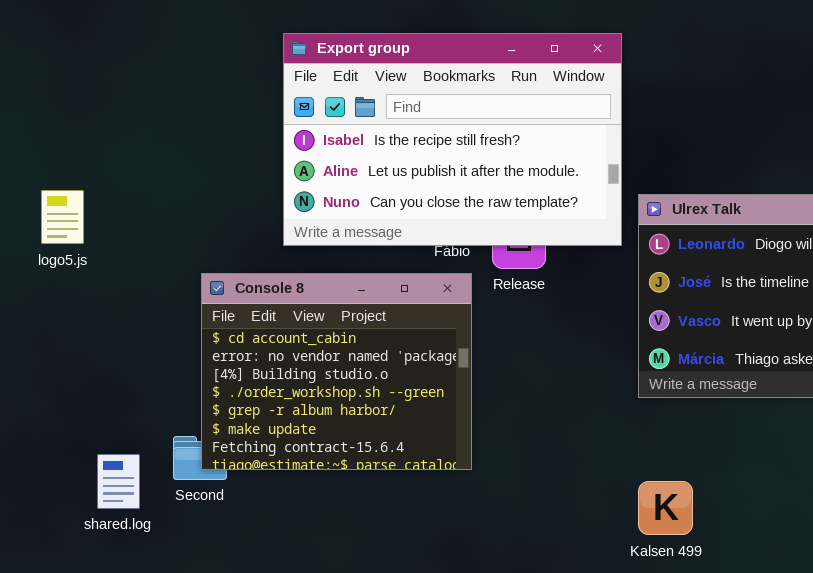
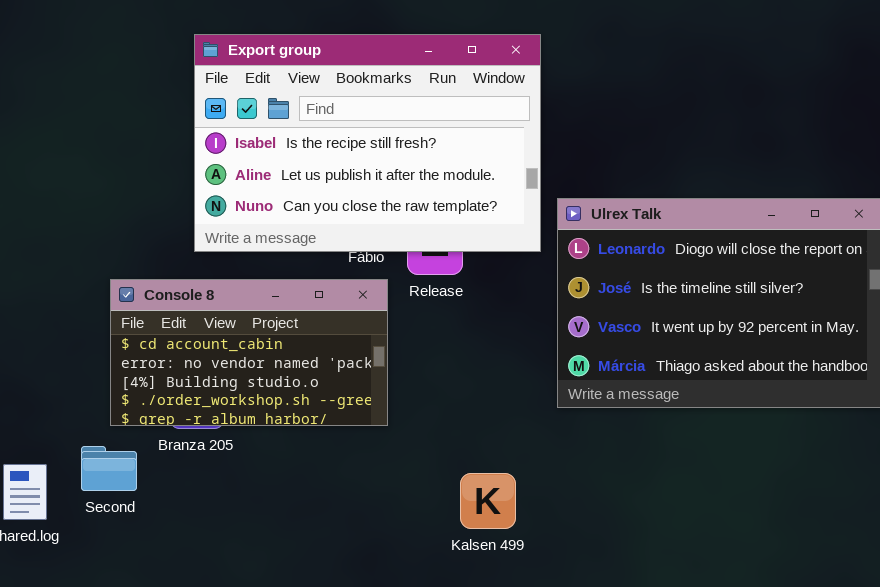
Console 8: [201,273,472,470] -> [110,279,388,426], resized
Kalsen 499: [638,481,693,535] -> [460,473,516,529], moved

